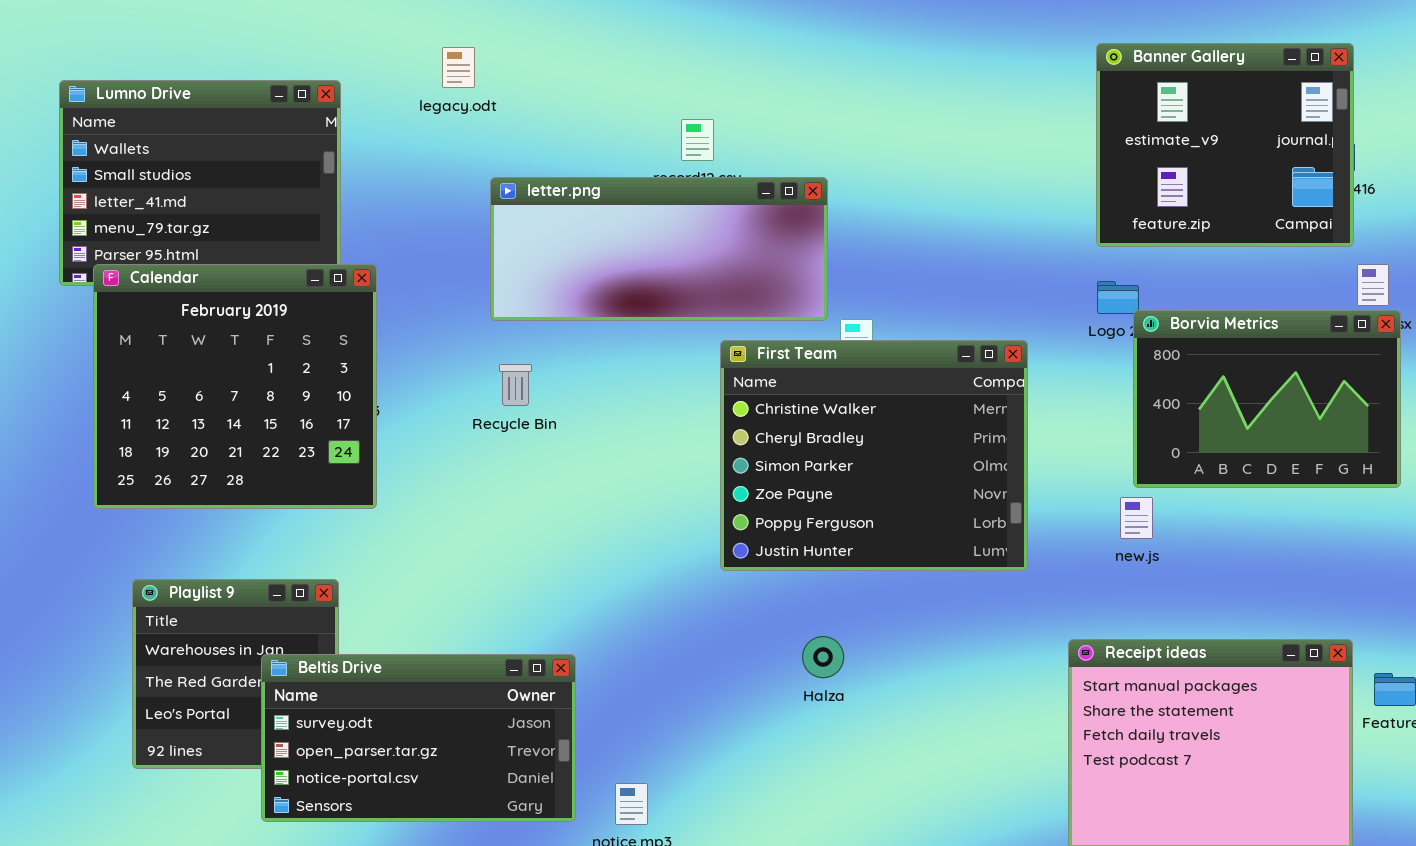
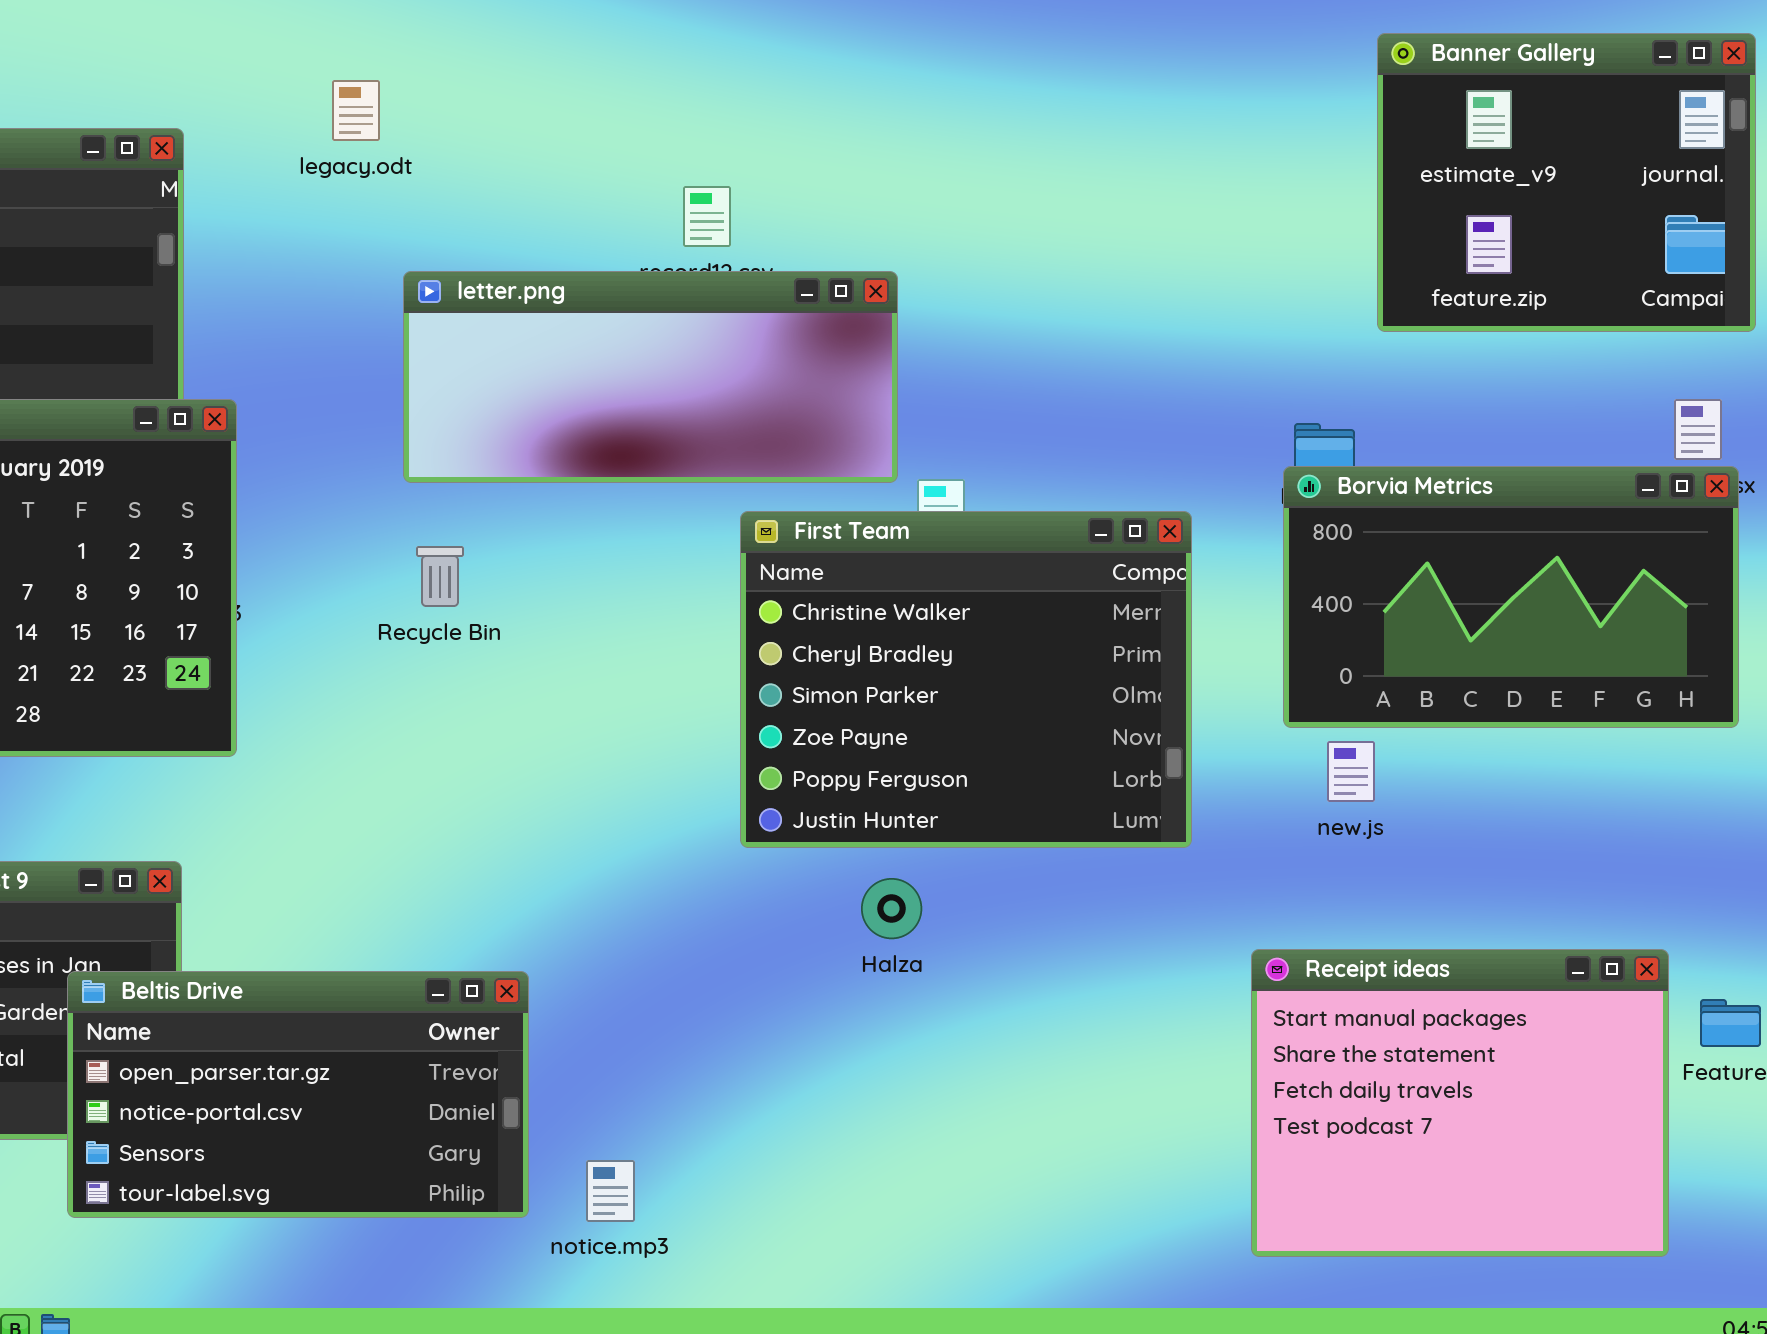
Banner Gallery: [1096,43,1354,247] -> [1377,33,1756,332], moved
Borvia Metrics: [1133,310,1401,488] -> [1283,466,1739,728], resized
Halza: [802,636,844,678] -> [861,878,922,939], moved
Beltis Drive: [261,654,576,822] -> [67,971,529,1218], scrolled down 1 row

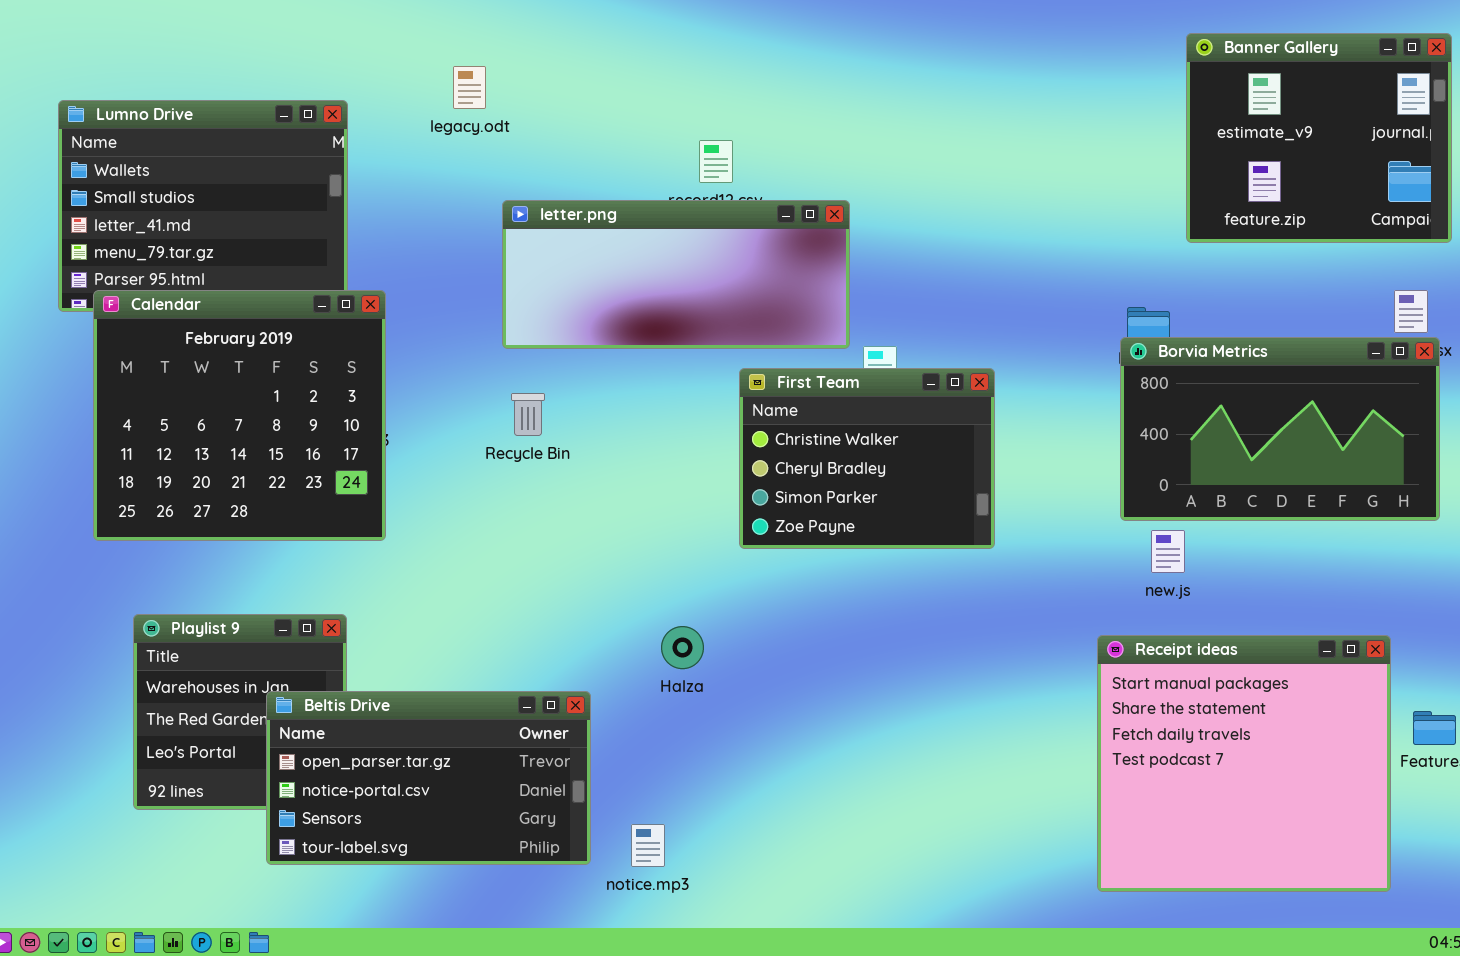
First Team: [740,511,1192,848] -> [739,368,995,549], resized
Halza: [861,878,922,939] -> [661,626,704,669], moved
Receipt ideas: [1251,949,1669,1257] -> [1097,635,1391,892], resized

